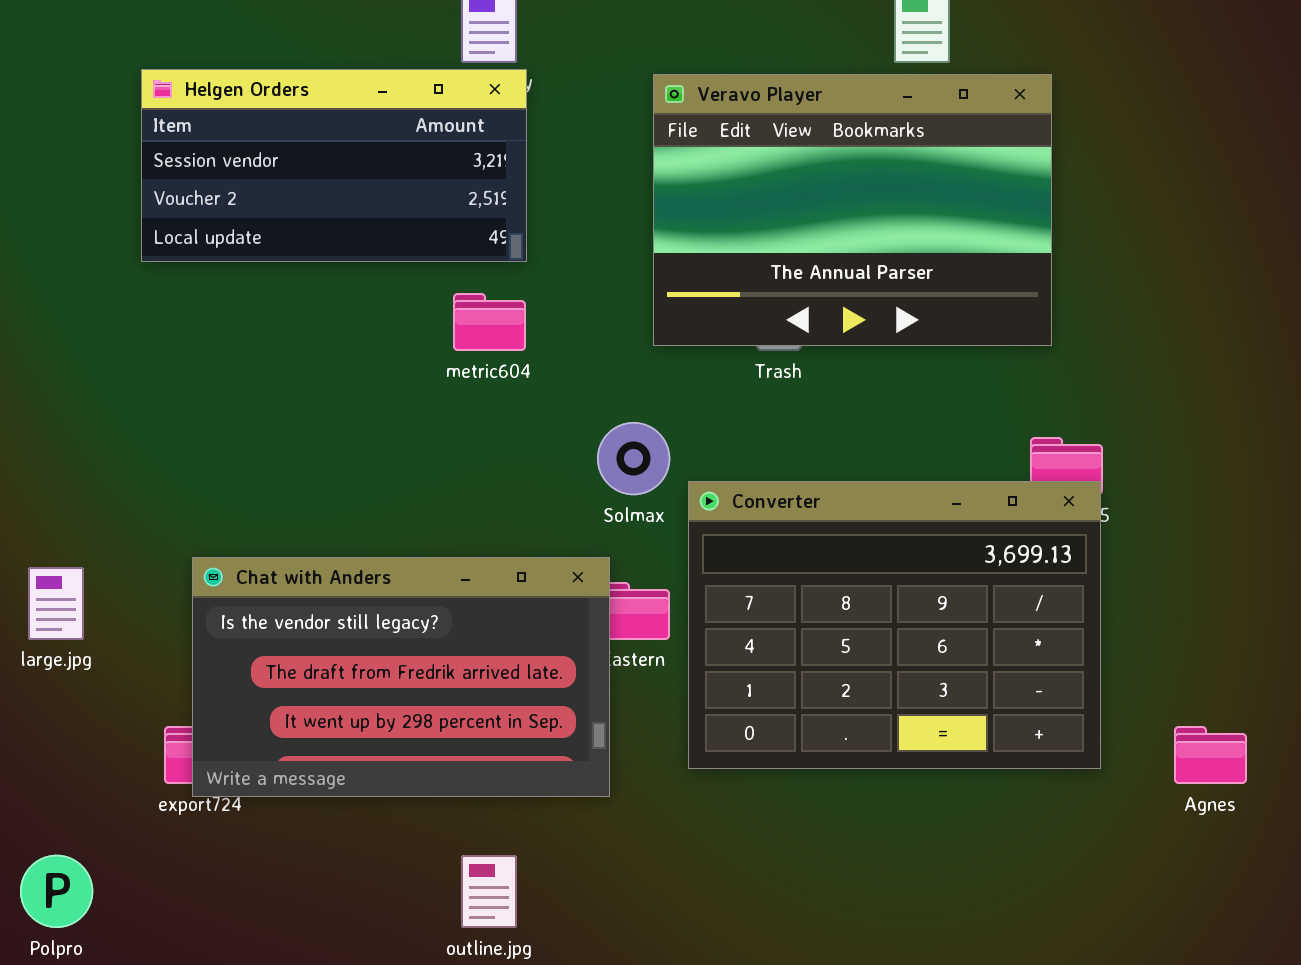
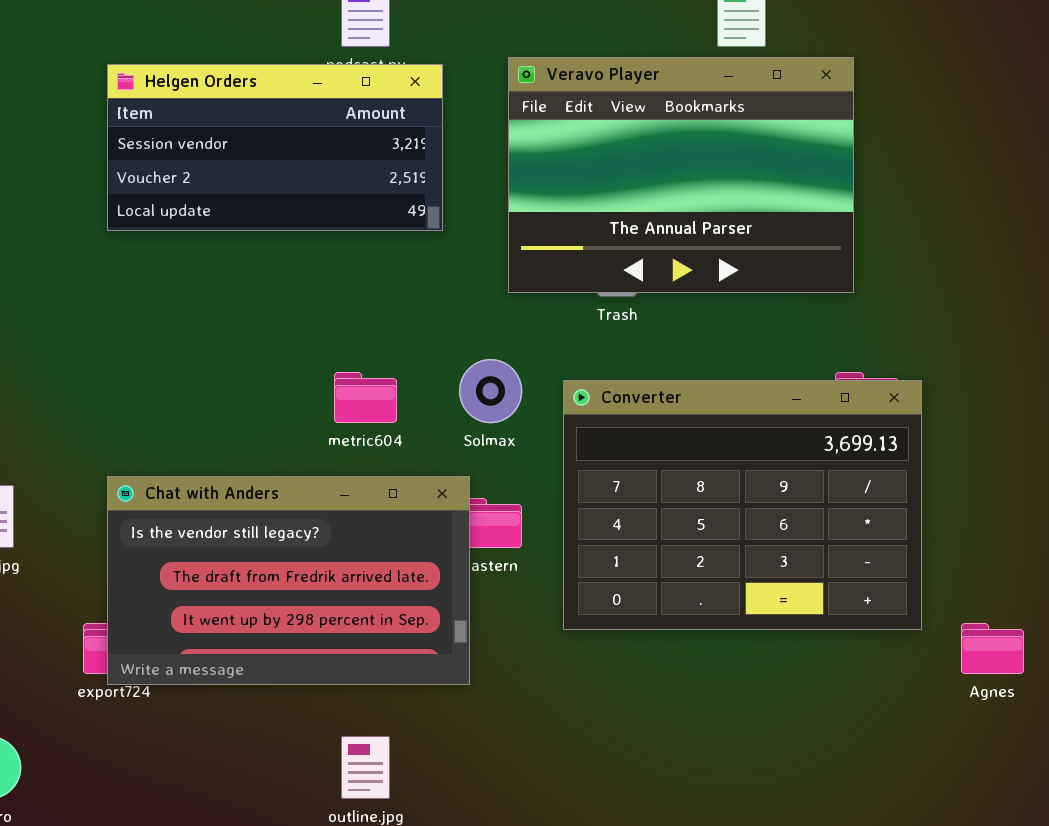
Helgen Orders: [141,69,527,262] -> [107,64,443,231], moved
metric604: [453,293,526,351] -> [334,372,397,423], moved
Converter: [688,481,1101,769] -> [563,380,922,630], moved

